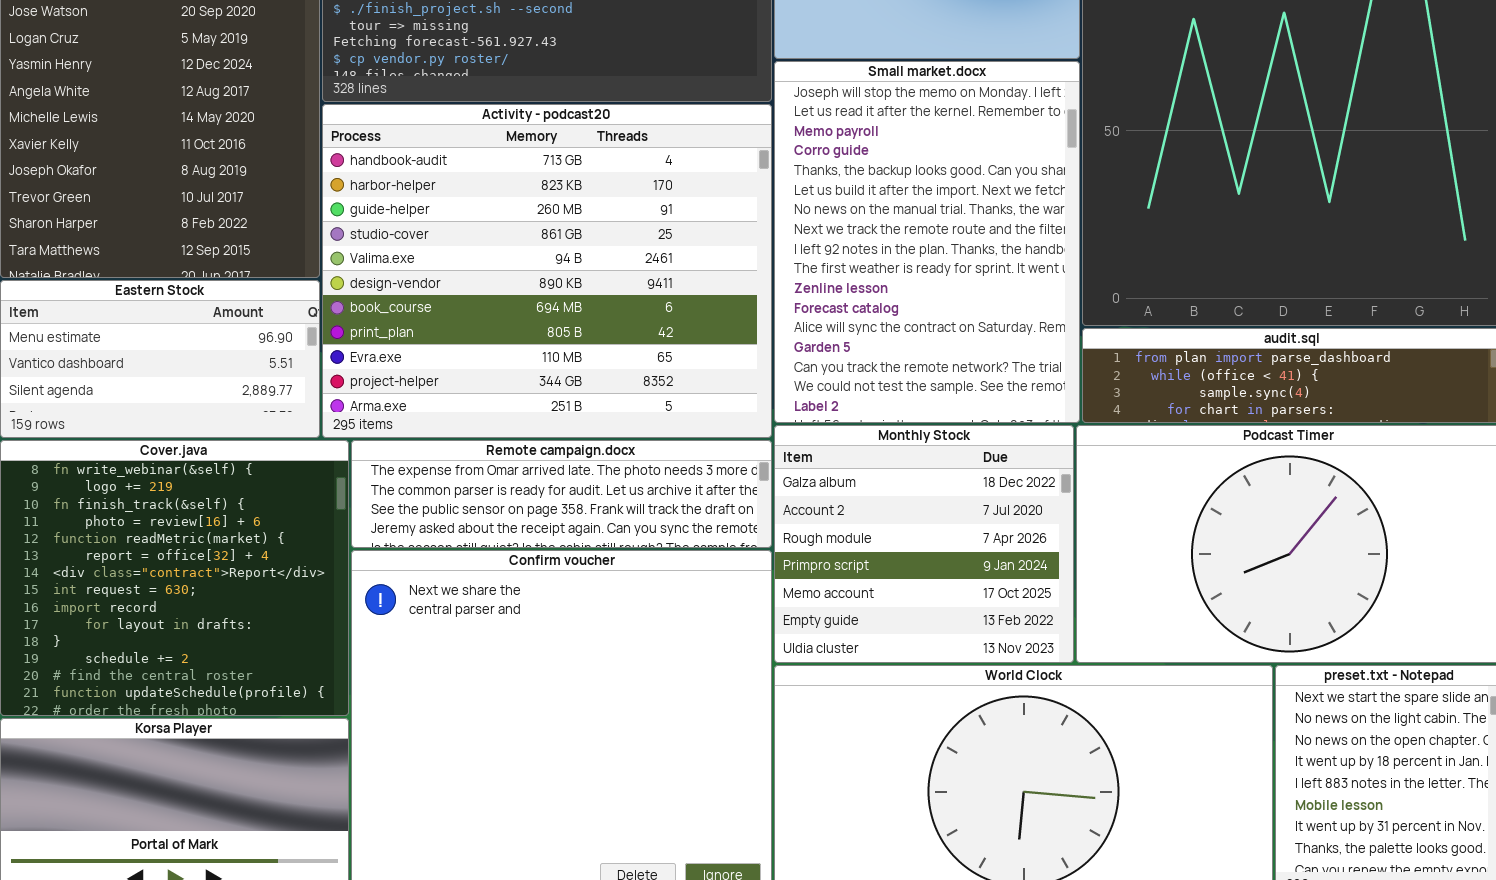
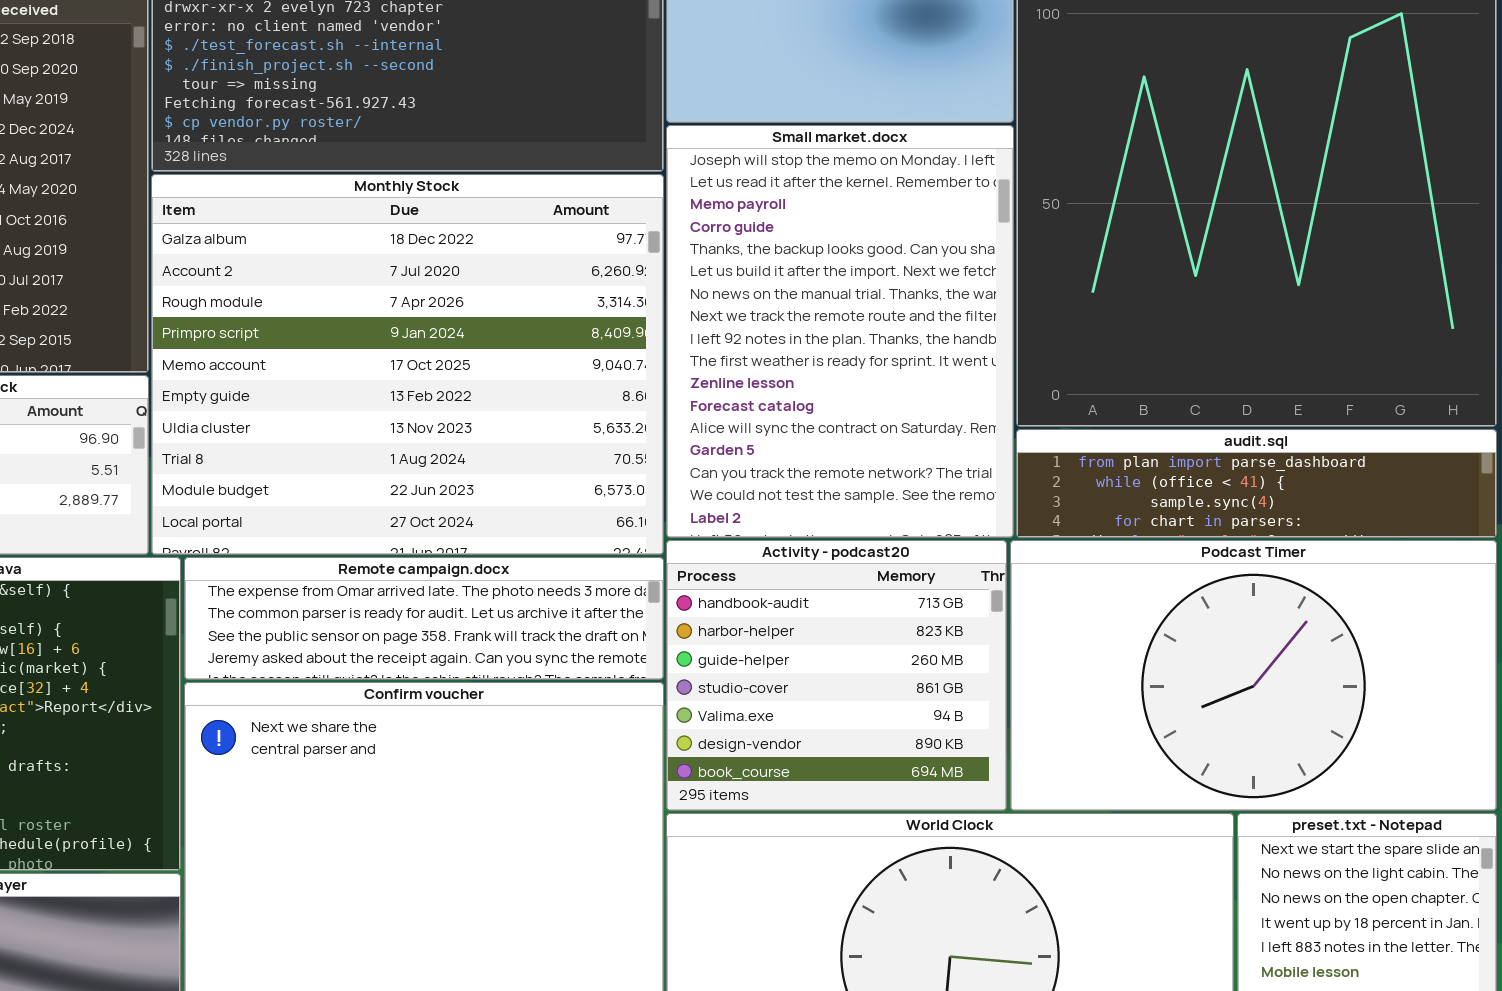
Activity - podcast20: [322,104,772,438] -> [666,540,1007,811], moved, resized
Monthly Stock: [774,425,1074,663] -> [151,174,664,555], moved, resized

